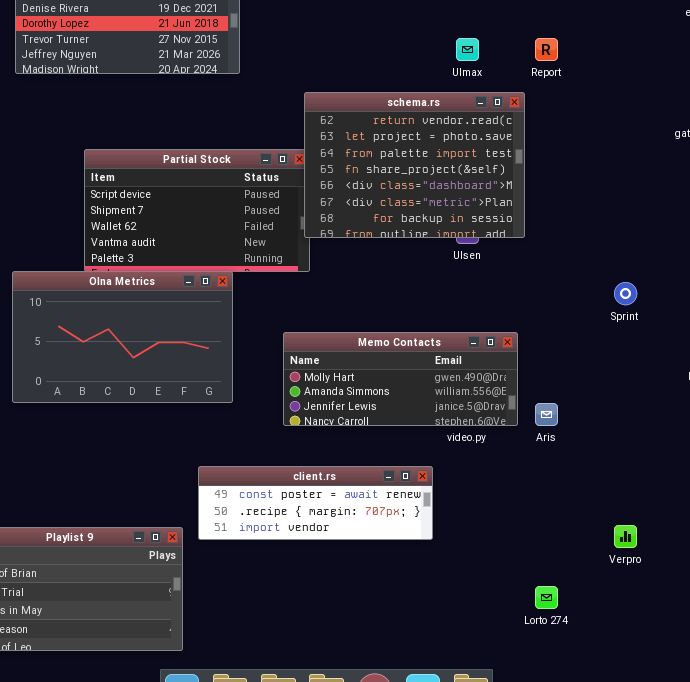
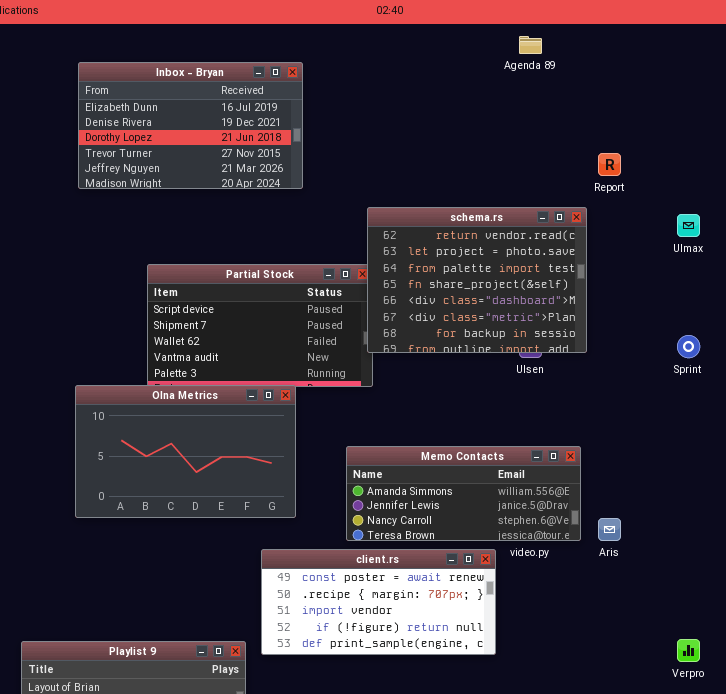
Ulmax: [456,38,479,61] -> [677,214,700,237], moved
Sprint: [614,282,637,305] -> [677,335,700,358], moved
Memo Contacts: [283,332,518,426] -> [346,446,581,541], scrolled down 1 row
client.rs: [198,466,433,540] -> [261,549,496,655], resized

